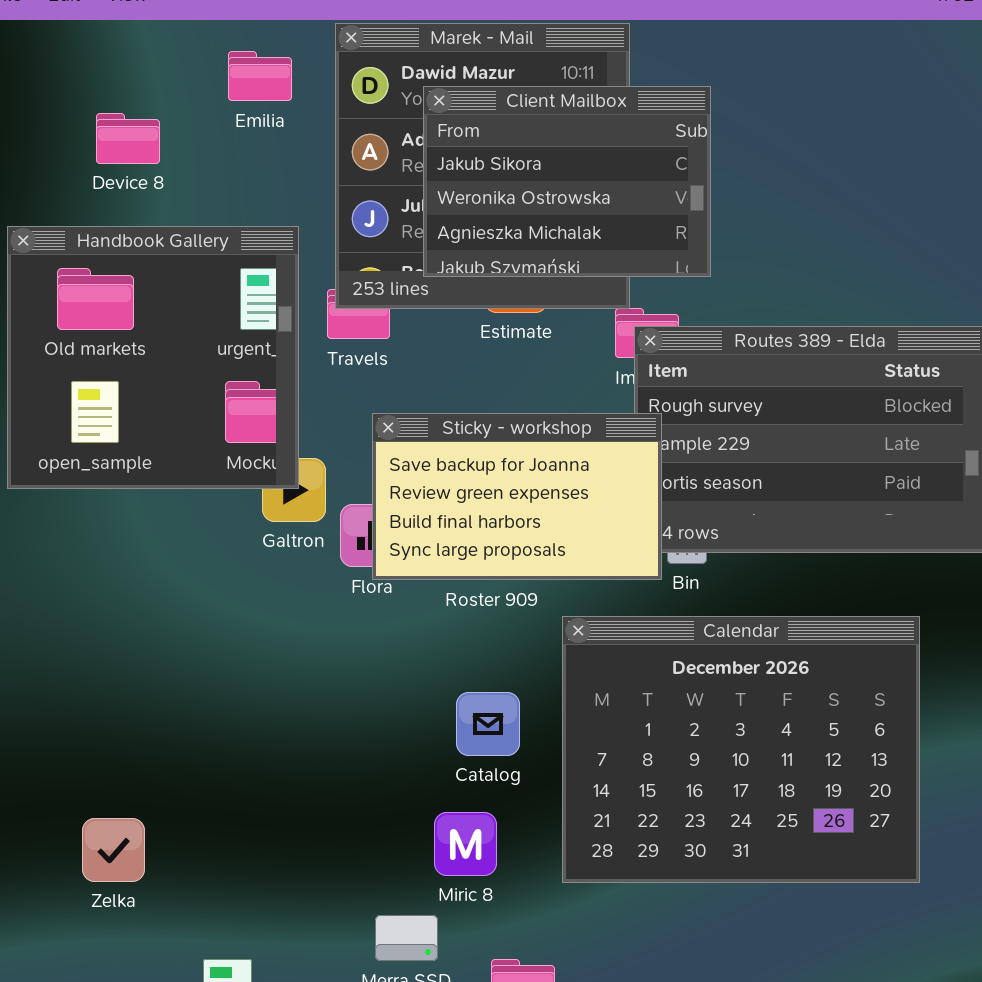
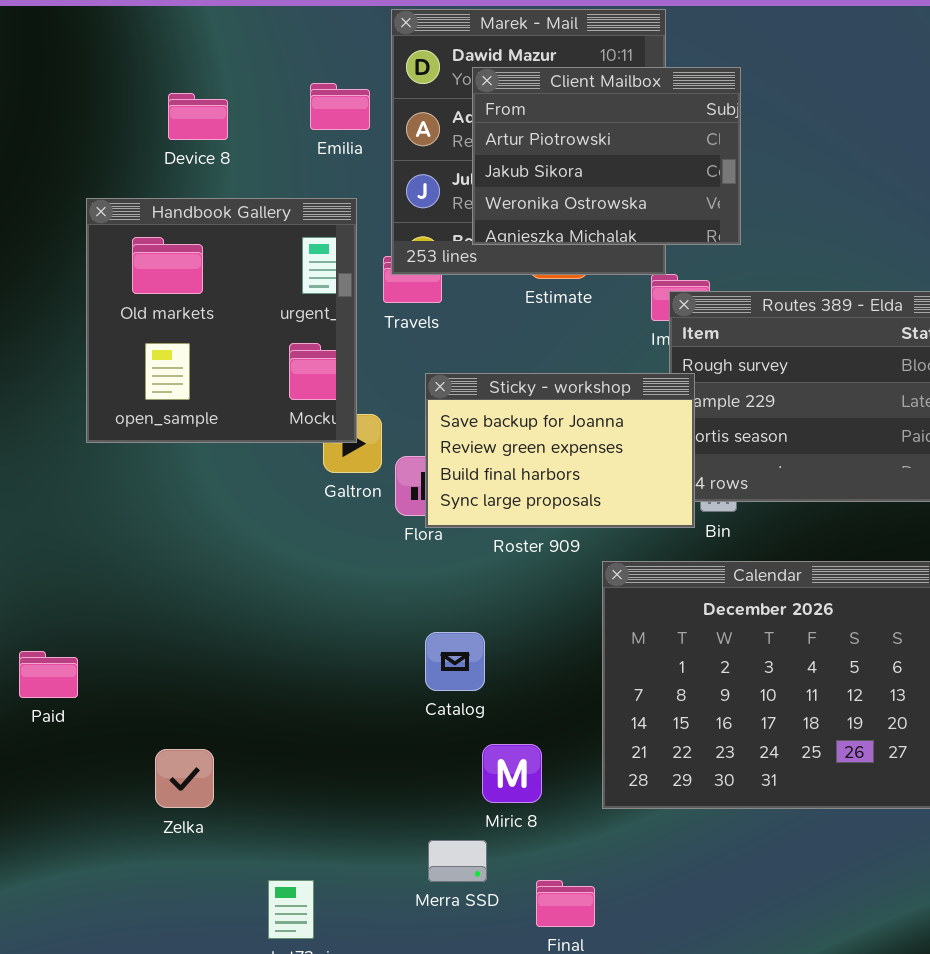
Emilia: [228,51,292,101] -> [310,83,370,130], moved
Client Mailbox: [423,86,711,277] -> [472,67,741,245], scrolled up 1 row
Catalog: [456,692,520,756] -> [425,632,485,691], moved

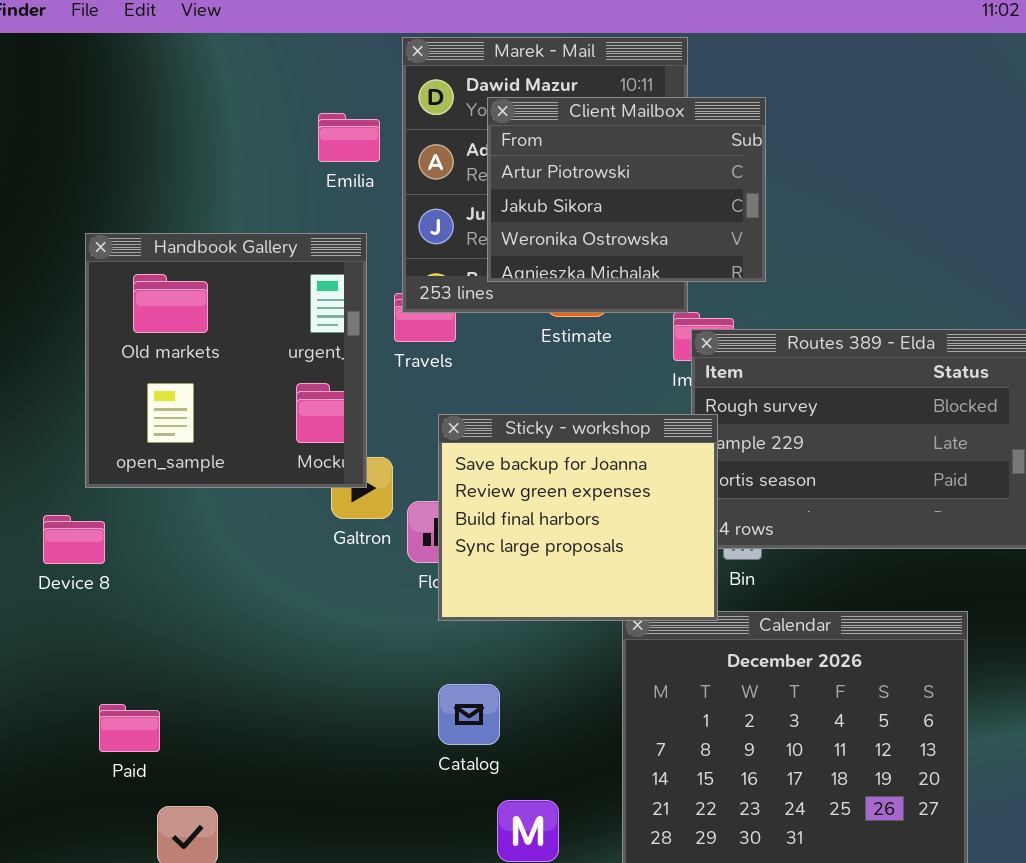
Device 8: [168,93,228,140] -> [43,515,105,564], moved
Sticky - workshop: [425,373,695,528] -> [438,414,718,621], resized
Paid: [19,651,78,698] -> [99,704,160,752], moved

